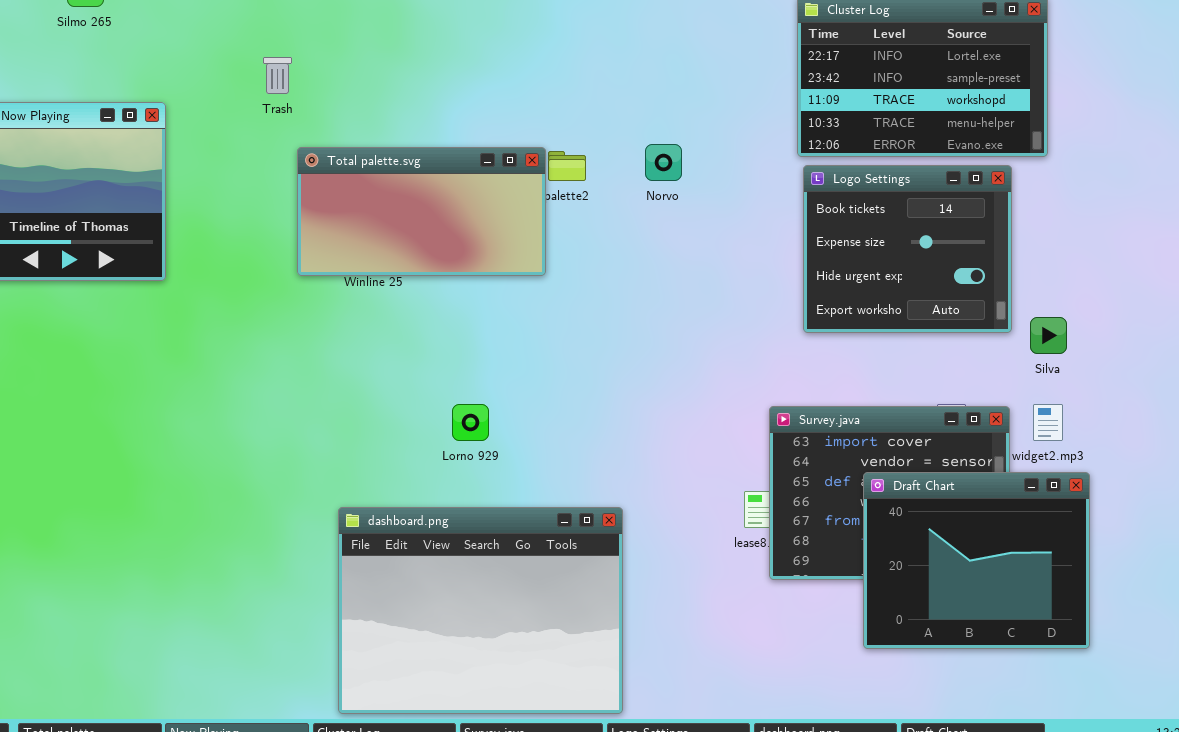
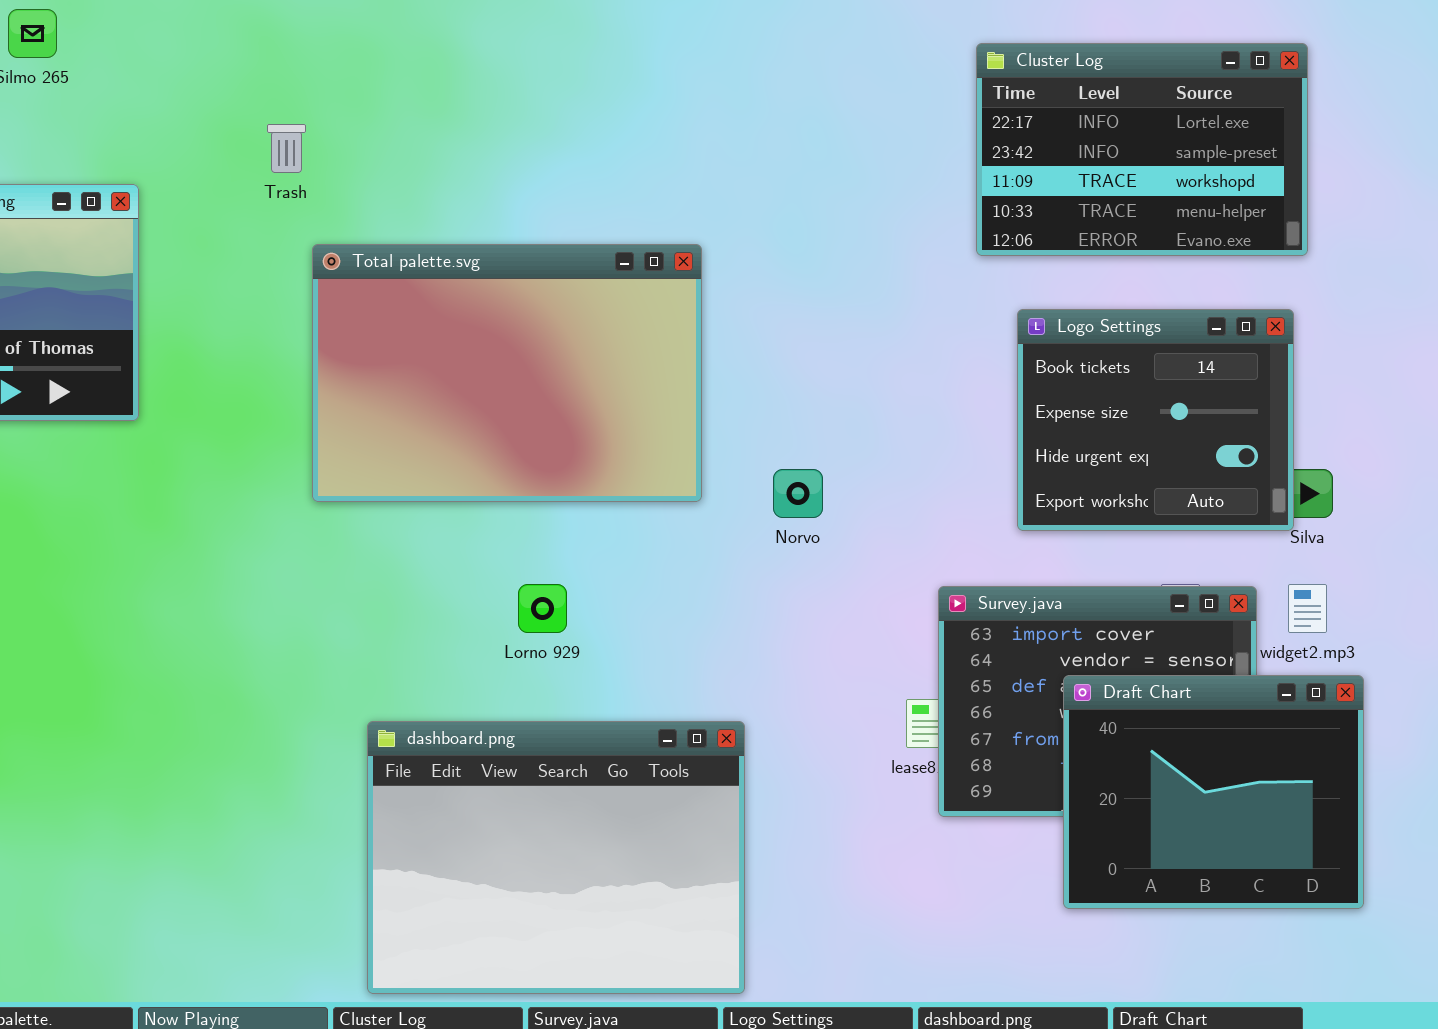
Norvo: [645,144,682,181] -> [773,469,823,518], moved
Total palette.svg: [297,147,546,276] -> [312,244,702,502], resized
Logo Settings: [803,165,1012,333] -> [1017,309,1294,531], moved

